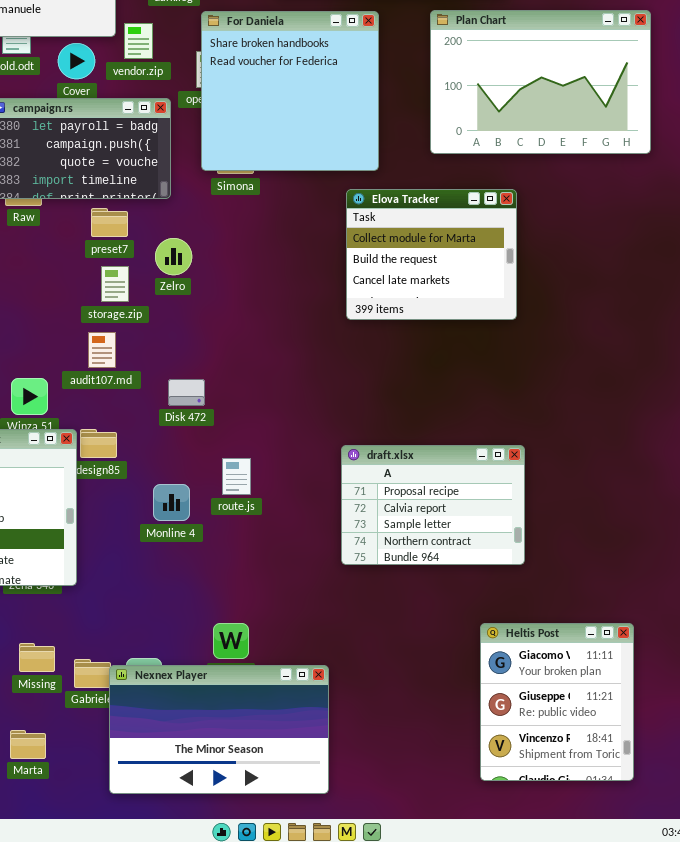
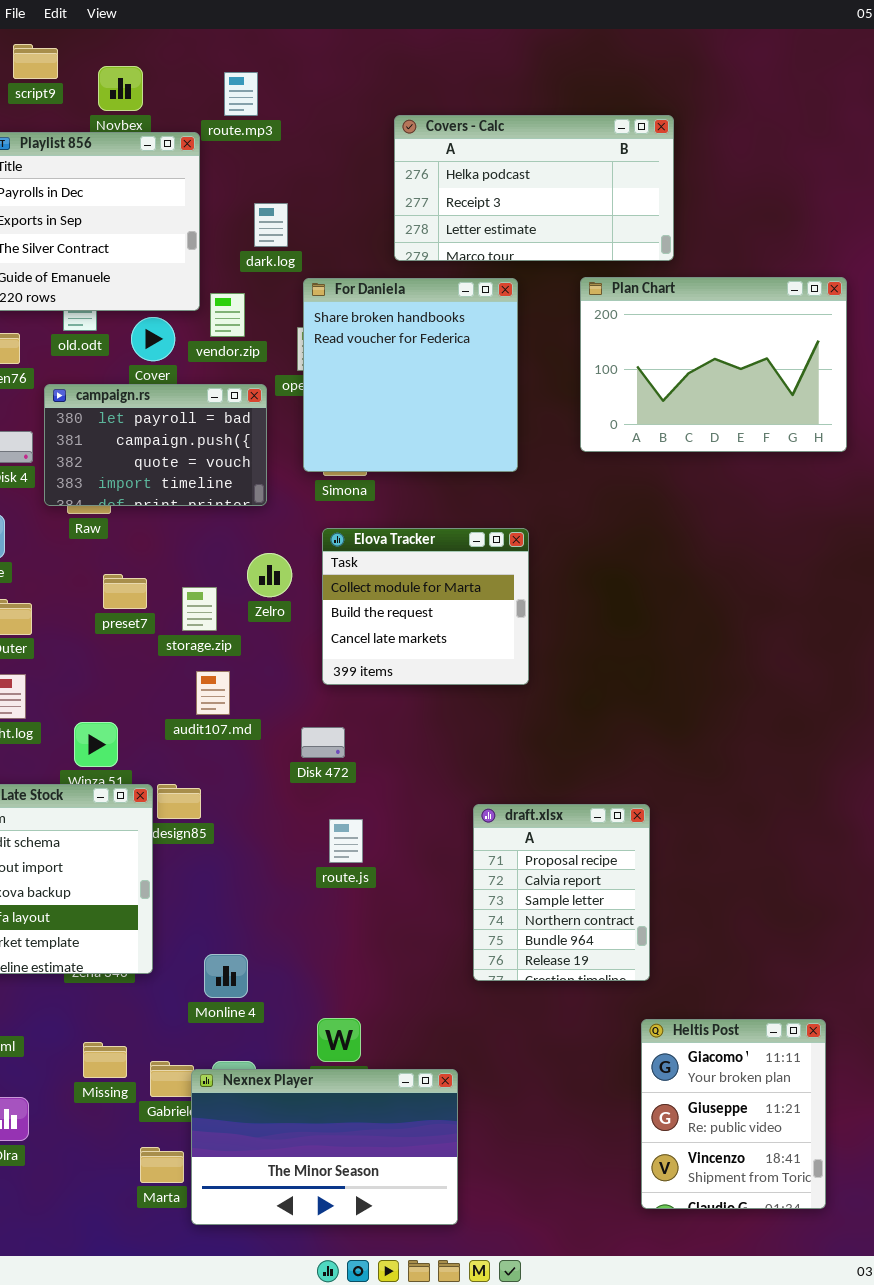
Elova Tracker: [346,189,517,320] -> [322,528,529,685], moved
preset7: [91,208,128,237] -> [103,574,147,609], moved
audit107.md: [88,332,116,368] -> [196,671,230,715], moved
Disk 472: [168,379,205,406] -> [301,727,345,758], moved
draft.xlsx: [341,445,525,565] -> [473,804,650,981], resized
Monline 4: [153,484,190,521] -> [204,954,248,998], moved
Marta: [10,730,46,759] -> [140,1147,184,1183], moved

